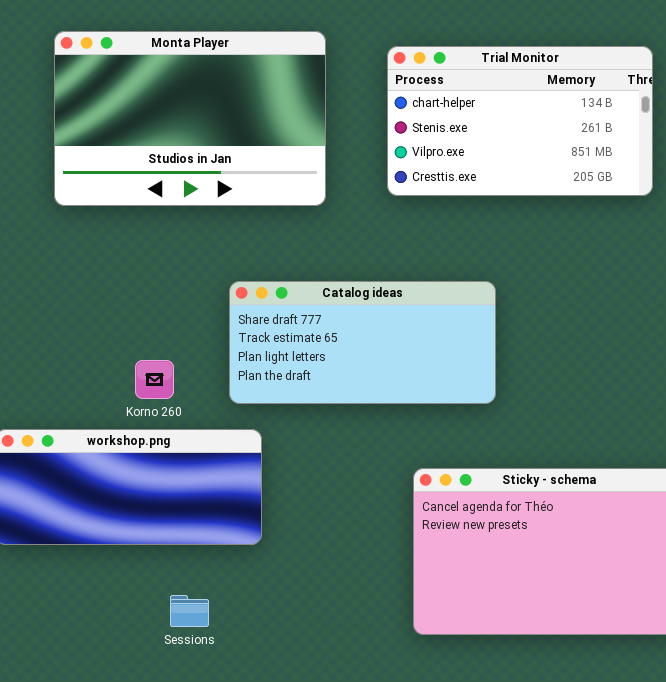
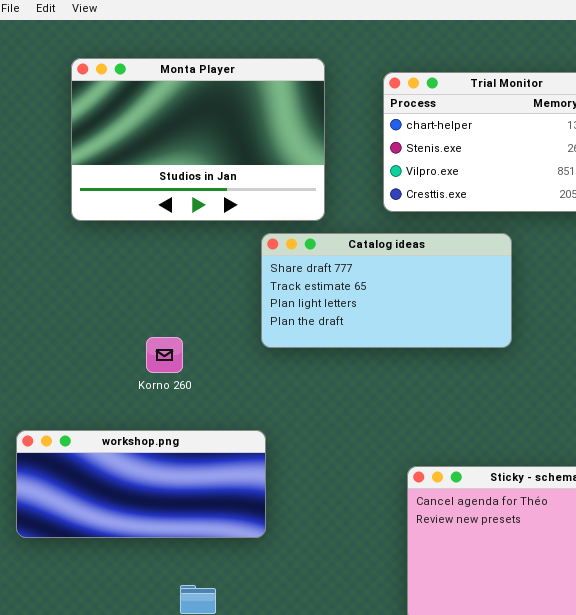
Catalog ideas: [229,281,496,404] -> [261,233,512,348], moved
Korno 260: [135,360,174,399] -> [146,337,183,373], moved

